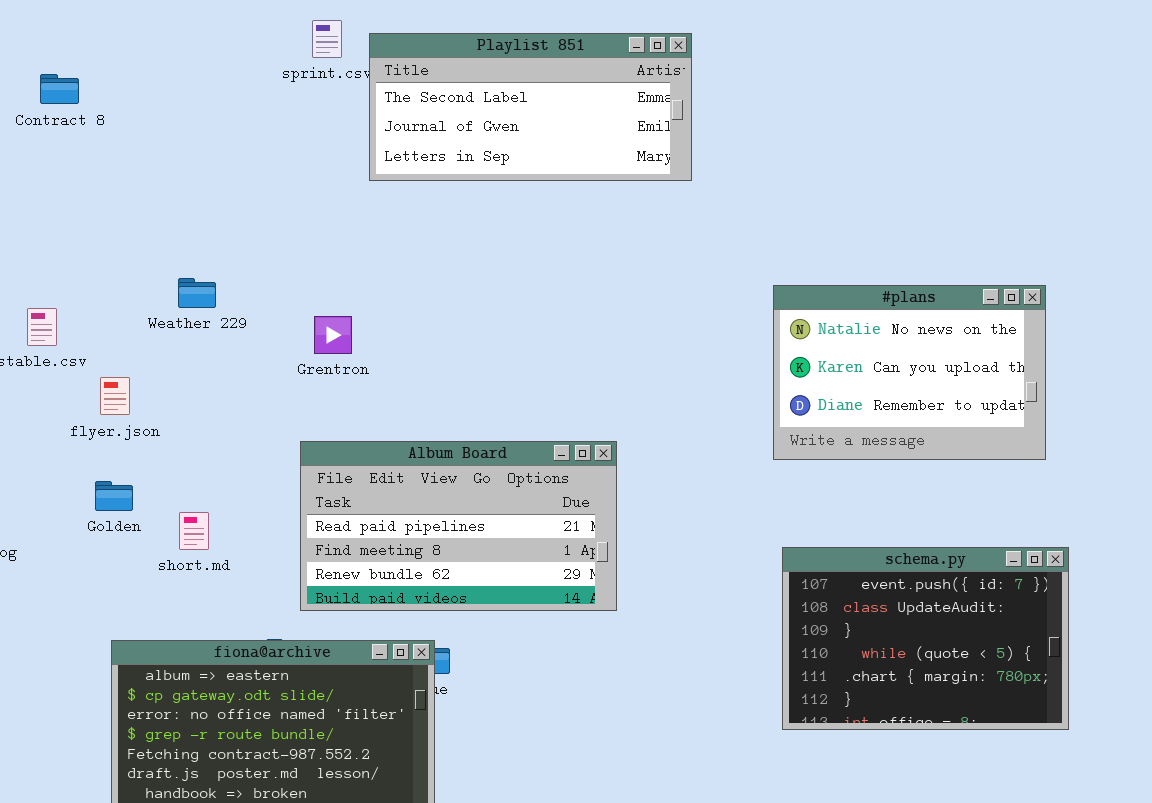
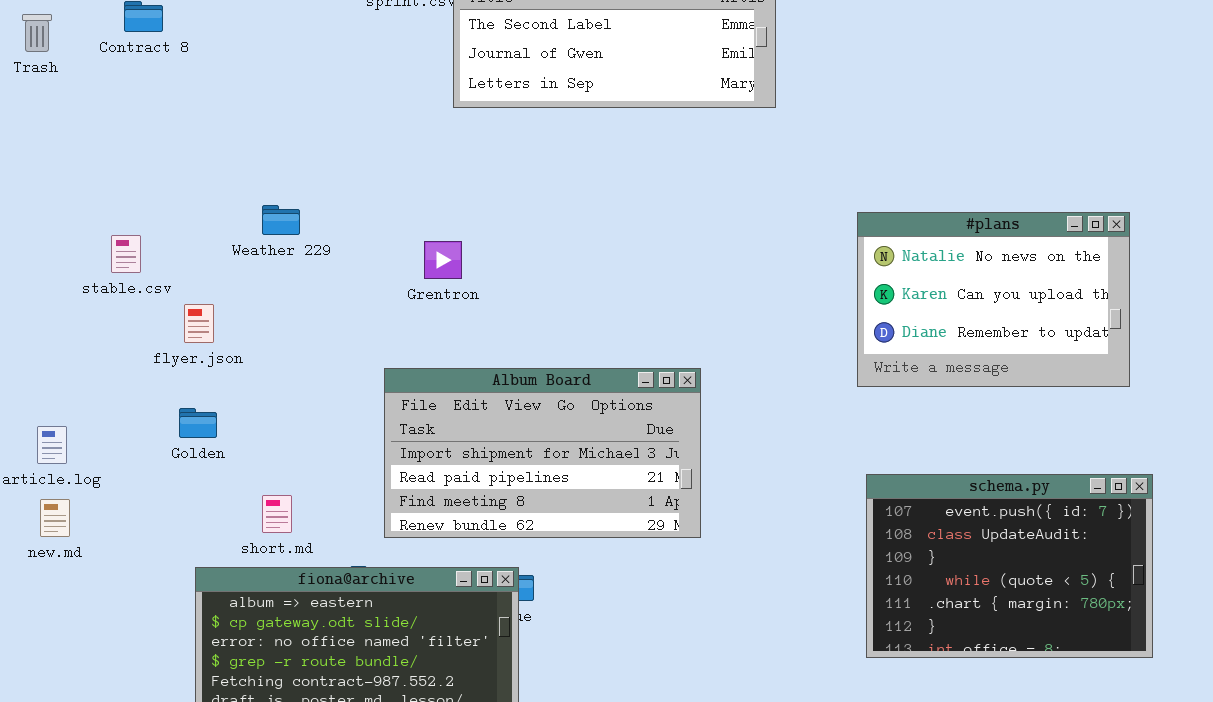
Grentron: [314,316,352,354] -> [424,241,462,279], moved
Album Board: [300,441,617,611] -> [384,368,701,538], scrolled up 1 row
short.md: [179,512,209,550] -> [262,495,292,533], moved

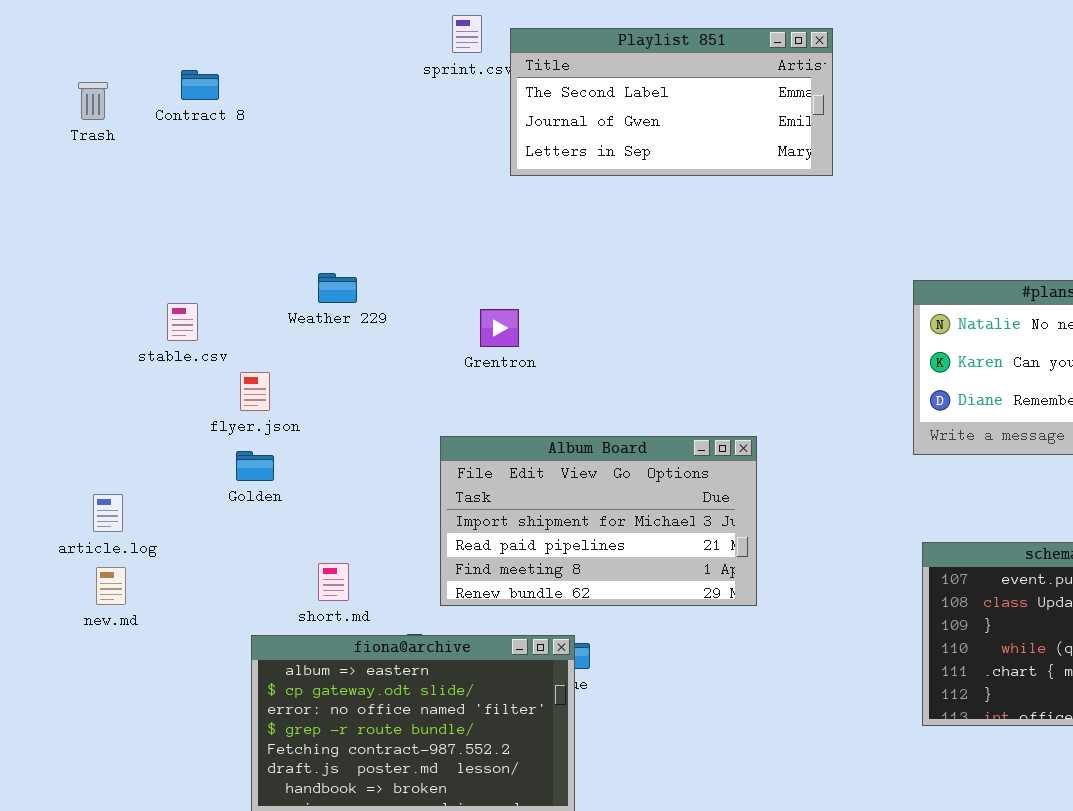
Golden: [179,408,217,438] -> [236,451,274,481], moved

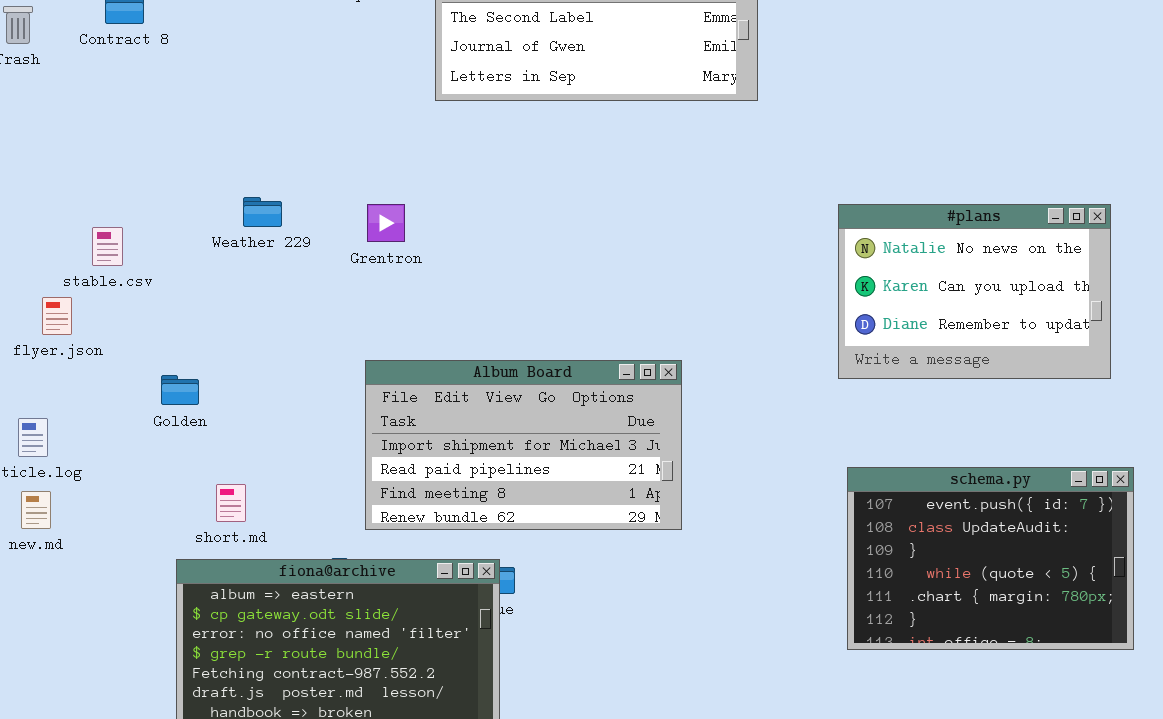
Grentron: [480,309,519,347] -> [367,204,405,242], moved
flyer.json: [240,372,270,411] -> [42,297,72,335], moved
short.md: [318,563,349,601] -> [216,484,246,522], moved

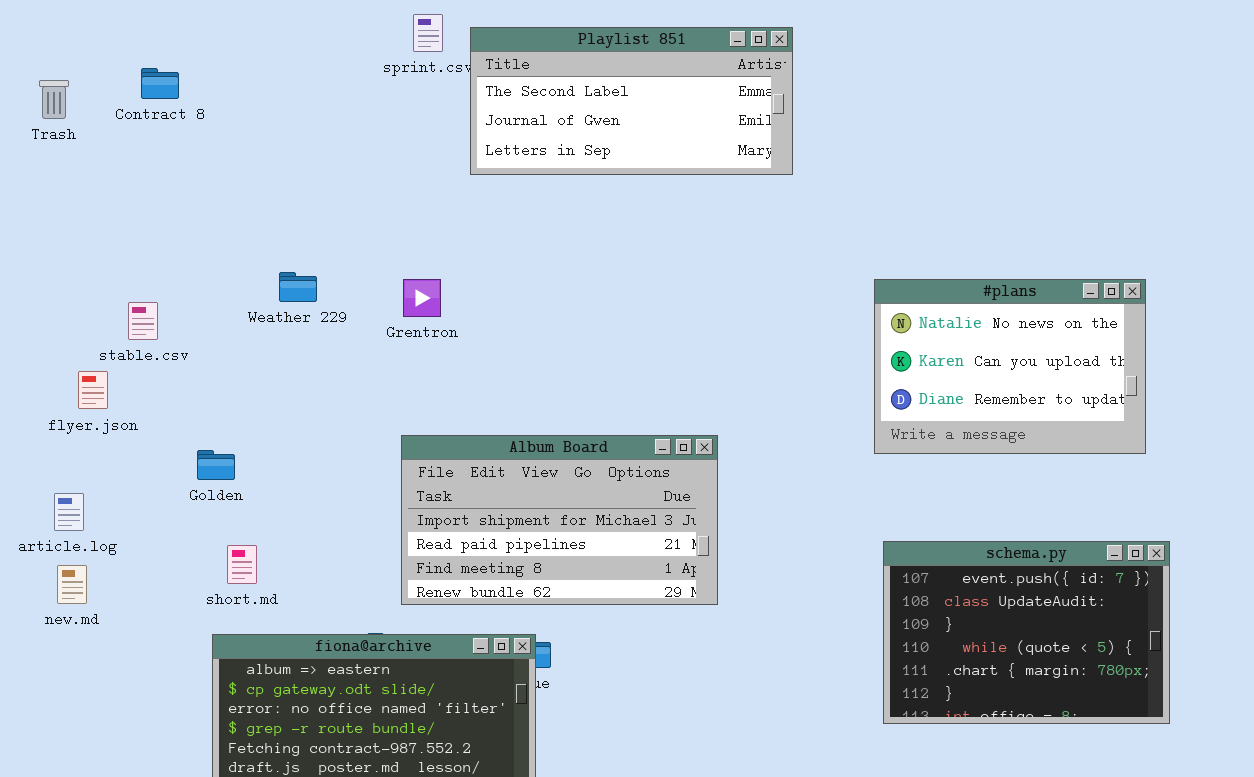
short.md: [216,484,246,522] -> [227,545,257,584], moved

